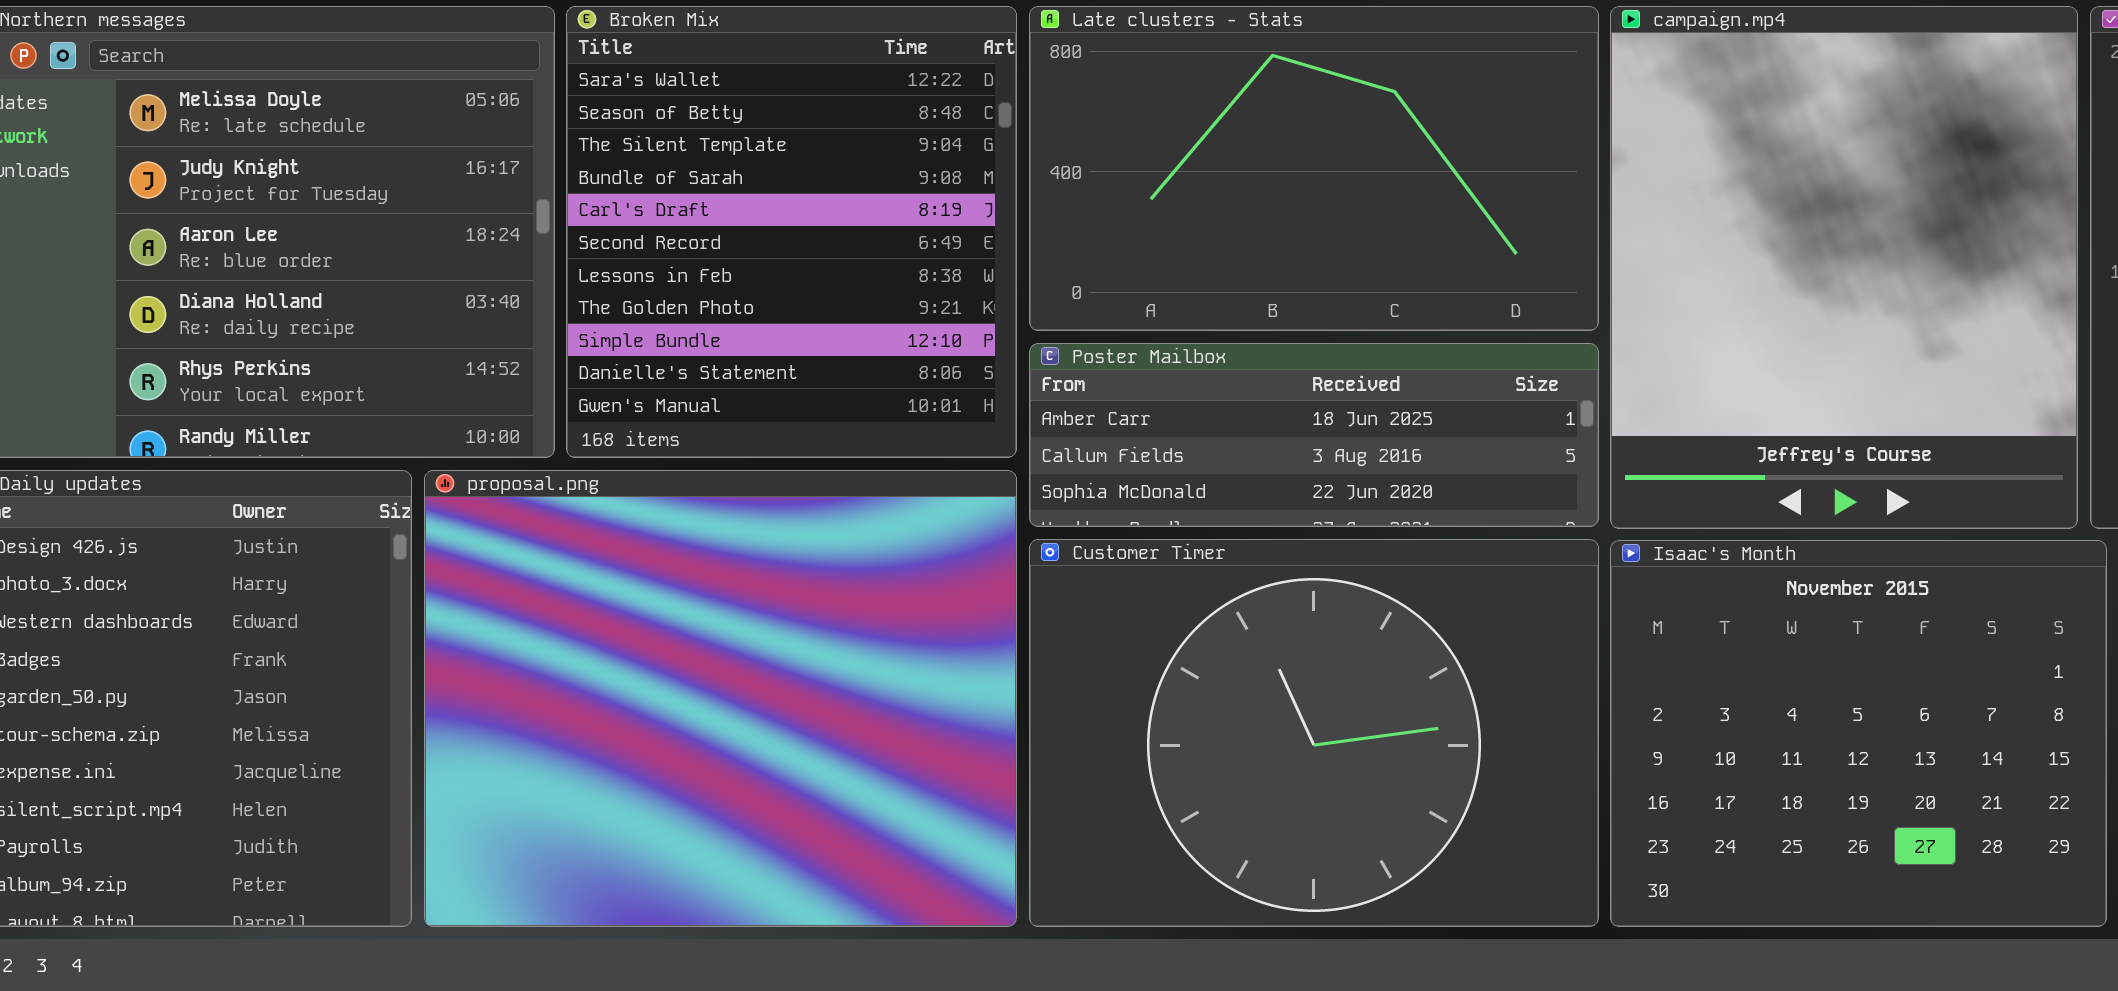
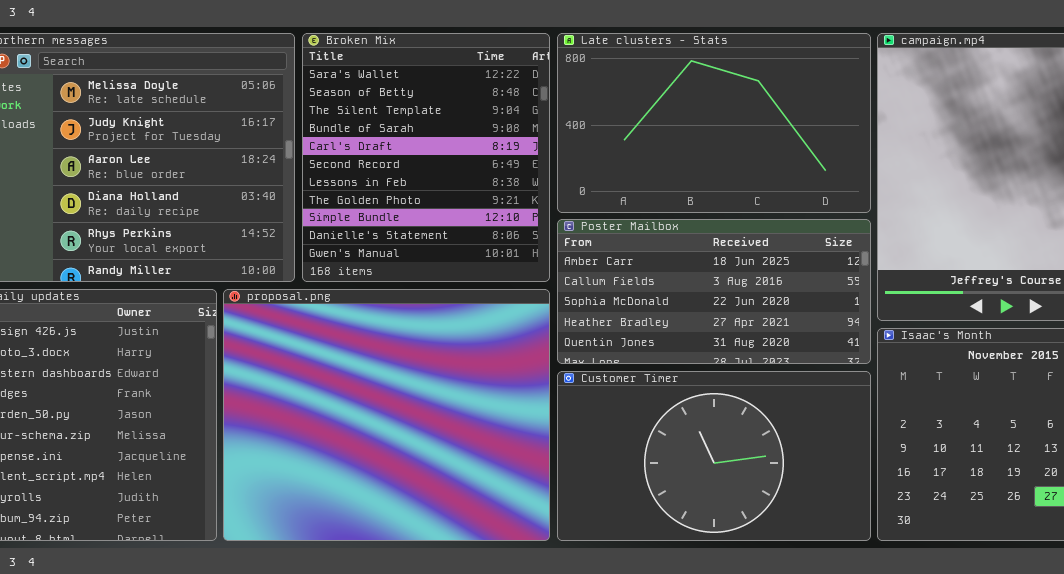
Poster Mailbox: [1029,343,1599,527] -> [557,219,871,364], resized
Customer Timer: [1029,539,1599,927] -> [557,371,871,541], resized

